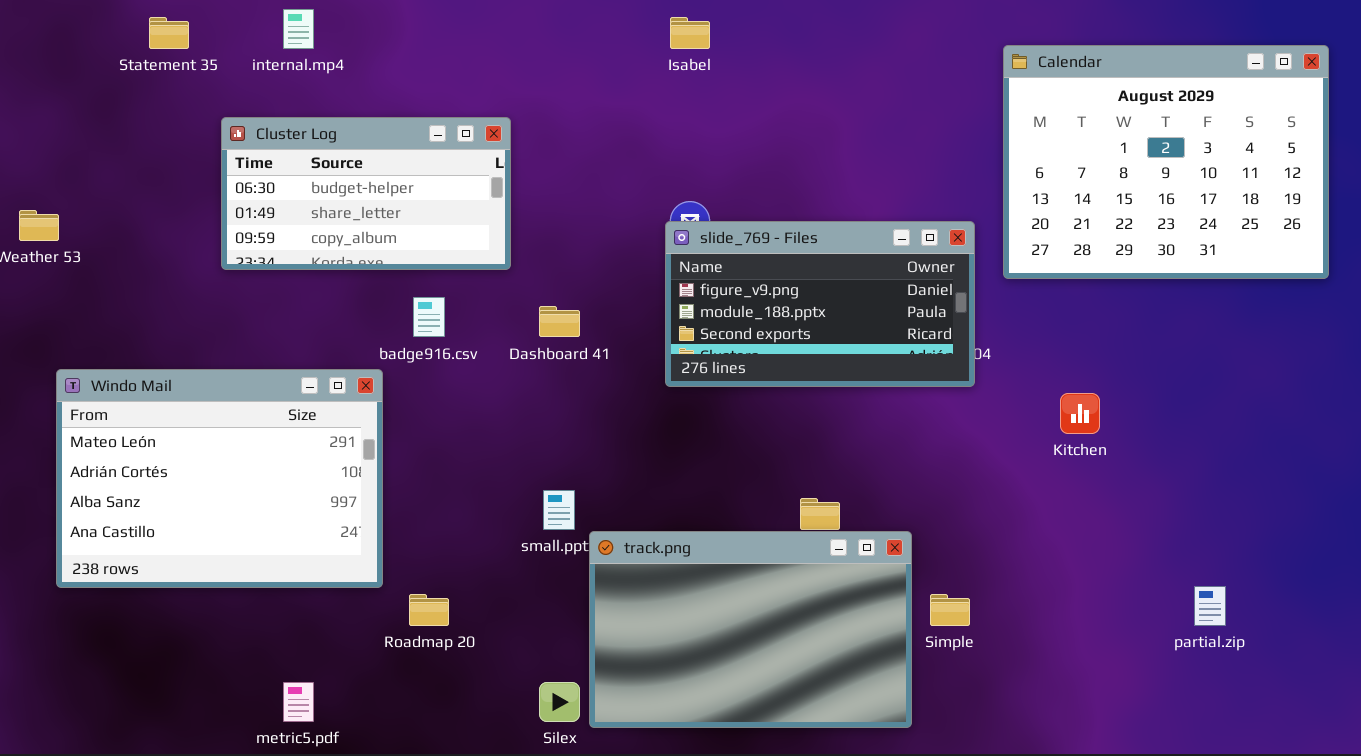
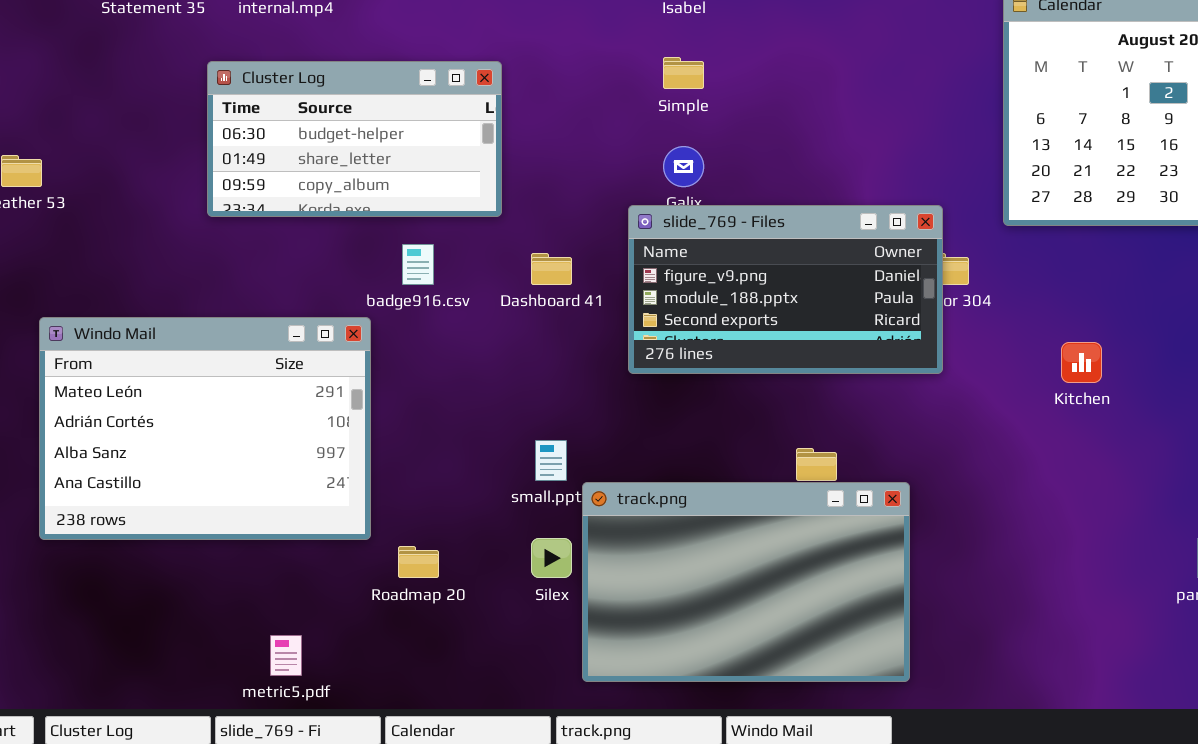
slide_769 - Files: [665,221,975,387] -> [628,205,943,374], moved
Simple: [930,594,970,626] -> [663,57,704,89], moved
Silex: [539,682,580,722] -> [531,538,572,578], moved

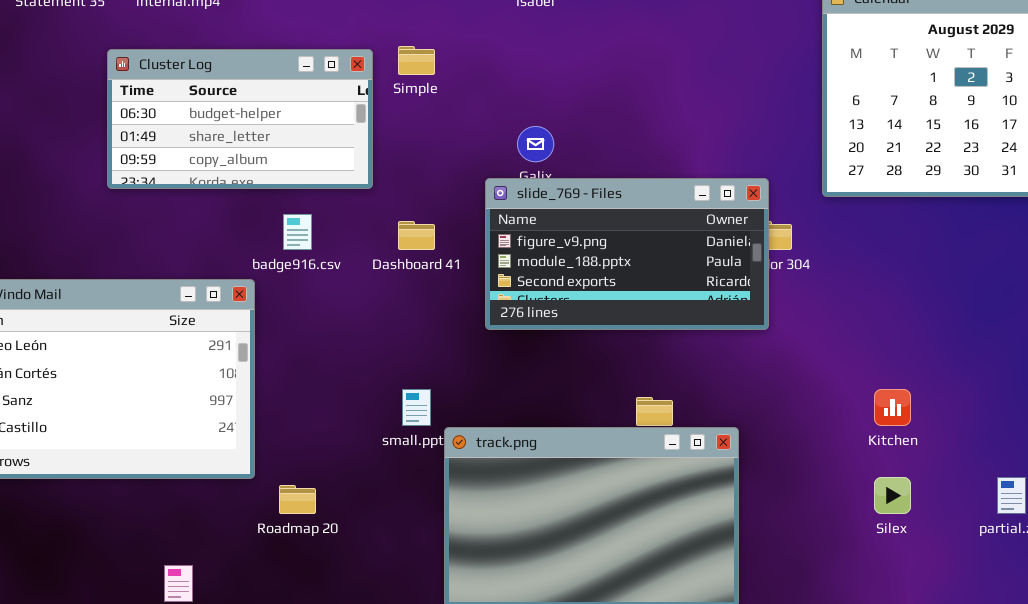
Simple: [663,57,704,89] -> [398,46,435,75], moved
Kitchen: [1061,342,1102,383] -> [874,389,911,426], moved
Silex: [531,538,572,578] -> [874,477,911,514], moved

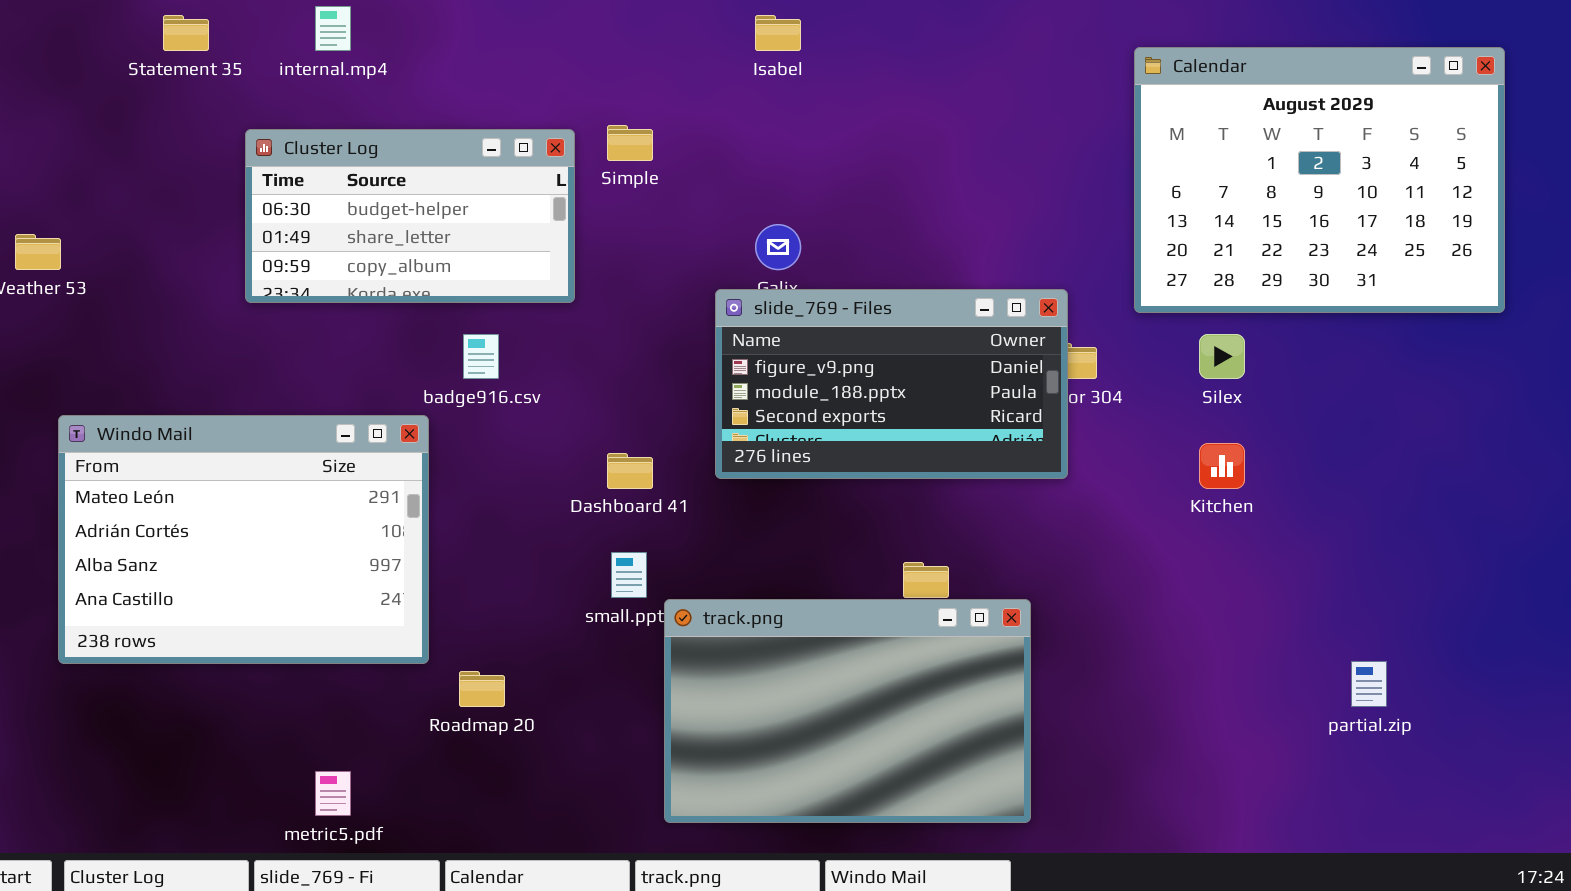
Dashboard 41: [398,221,435,250] -> [607,453,653,489], moved
Kitchen: [874,389,911,426] -> [1199,443,1245,489], moved
Silex: [874,477,911,514] -> [1199,334,1245,379], moved

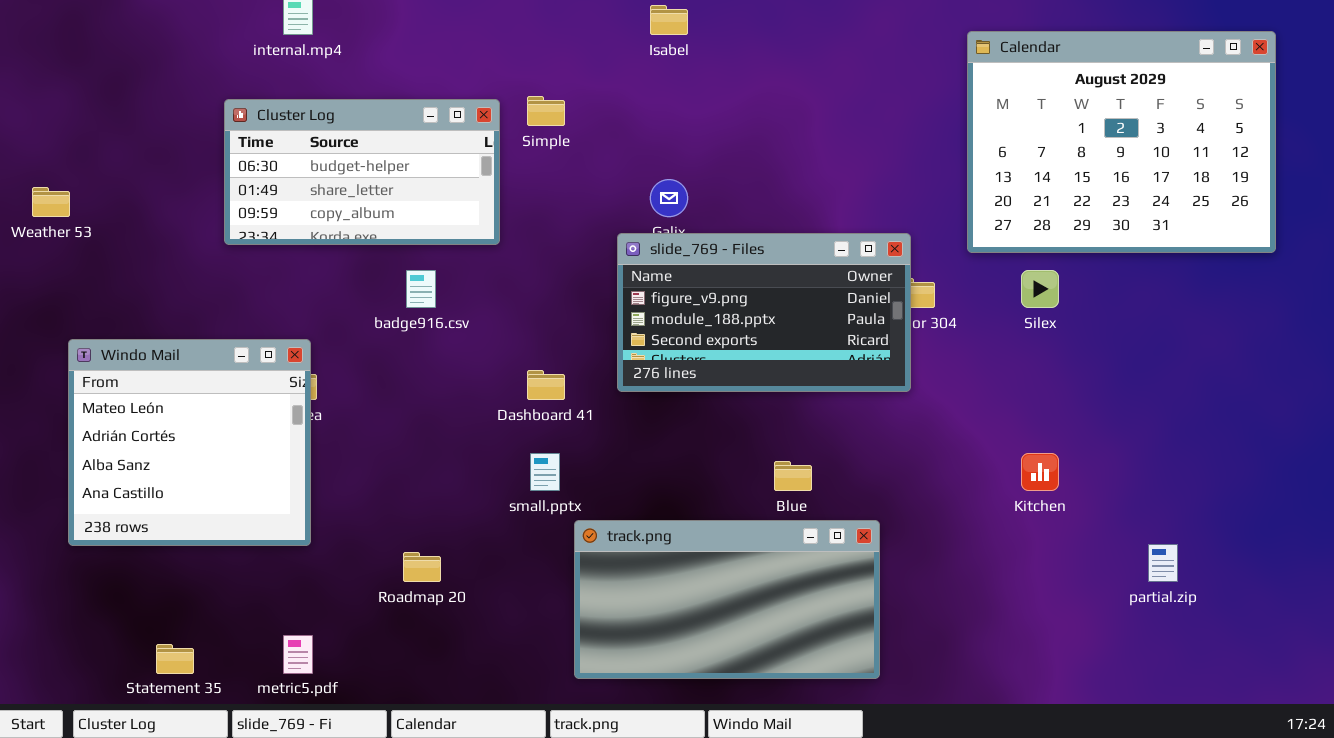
Statement 35: [163,15,209,51] -> [156,644,194,674], moved
Windo Mail: [58,415,429,664] -> [68,339,311,546], resized
Kitchen: [1199,443,1245,489] -> [1021,453,1059,491], moved
track.png: [664,599,1031,823] -> [574,520,880,679], resized

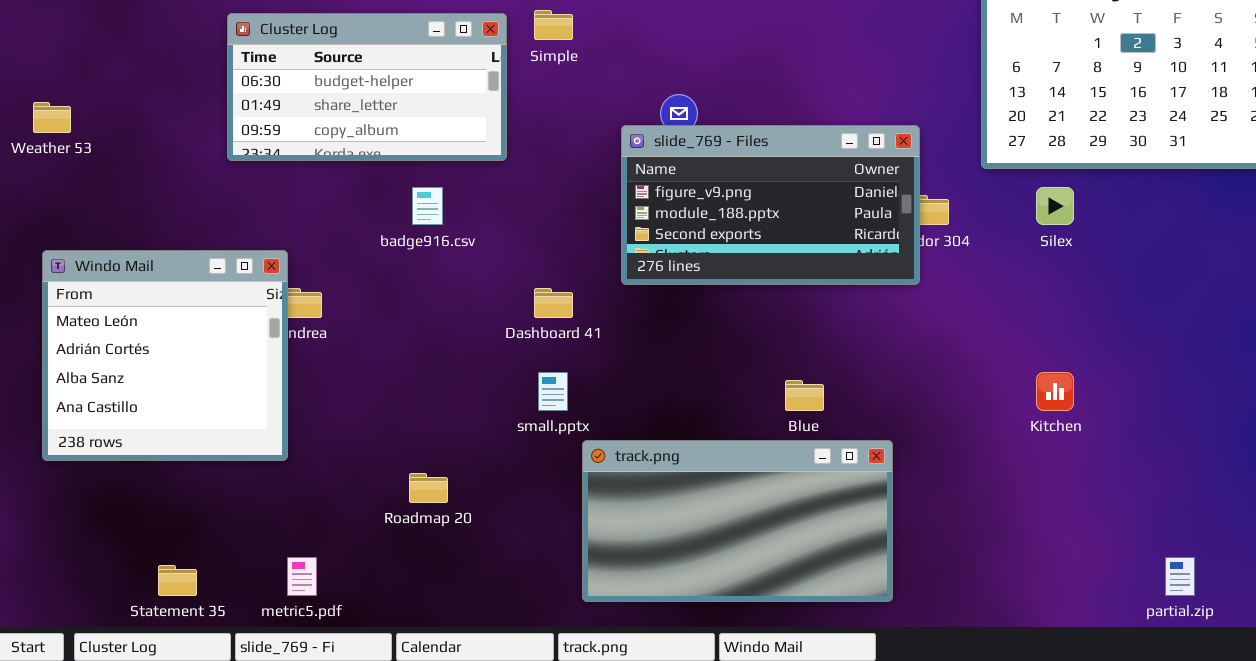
slide_769 - Files: [617,233,911,392] -> [621,125,920,285], moved
Windo Mail: [68,339,311,546] -> [42,250,288,461], moved
partial.zip: [1148,544,1178,582] -> [1165,557,1195,596], moved

